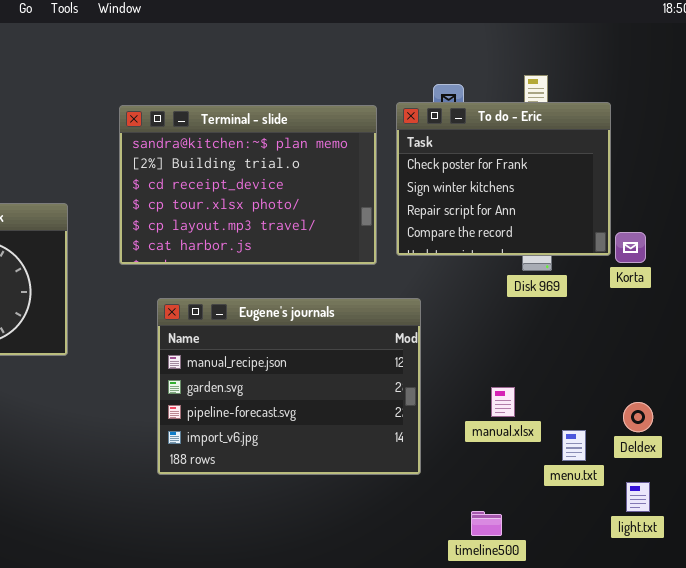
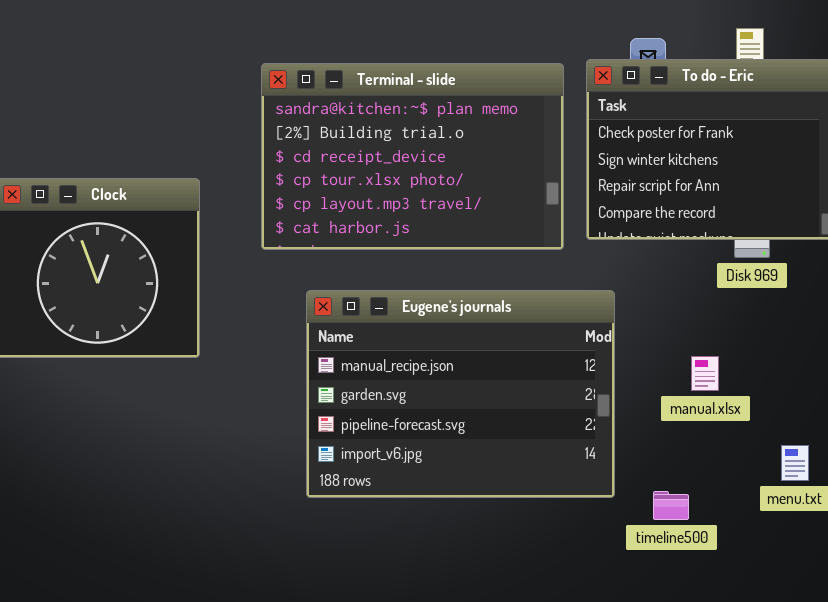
manual.xlsx: [491,387,515,417] -> [691,356,719,391], moved
timeline500: [471,511,502,536] -> [653,491,689,520], moved

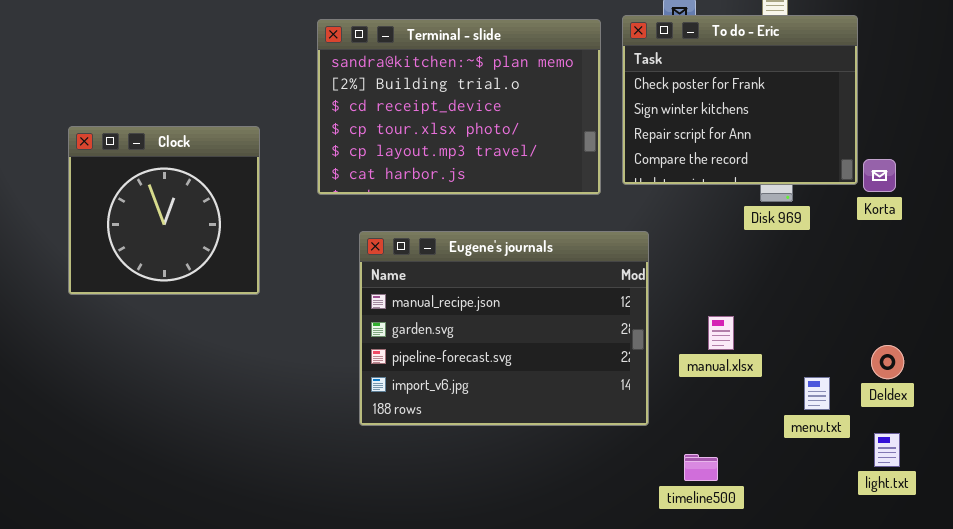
manual.xlsx: [691,356,719,391] -> [708,316,734,350], moved
timeline500: [653,491,689,520] -> [684,454,718,481], moved

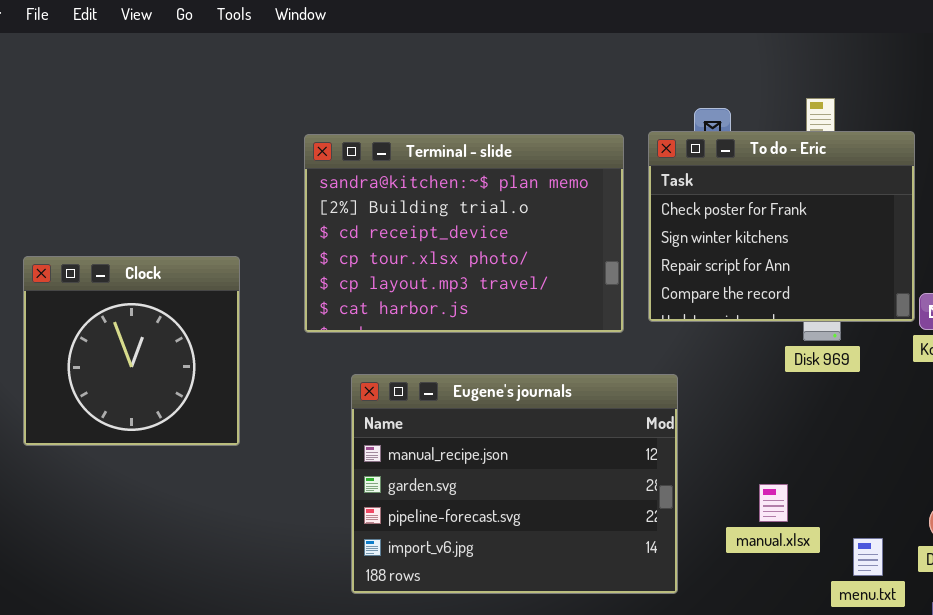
manual.xlsx: [708,316,734,350] -> [759,484,788,522], moved

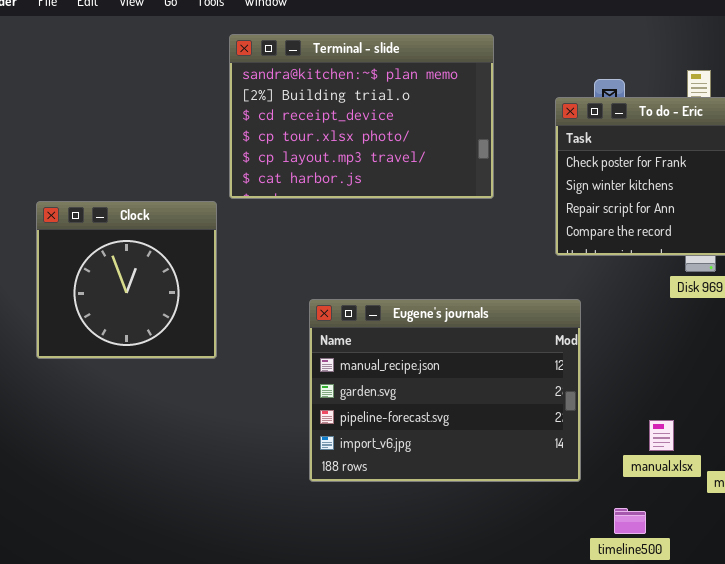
Terminal - slide: [304,134,624,333] -> [229,34,494,199], moved
manual.xlsx: [759,484,788,522] -> [649,420,674,451], moved

